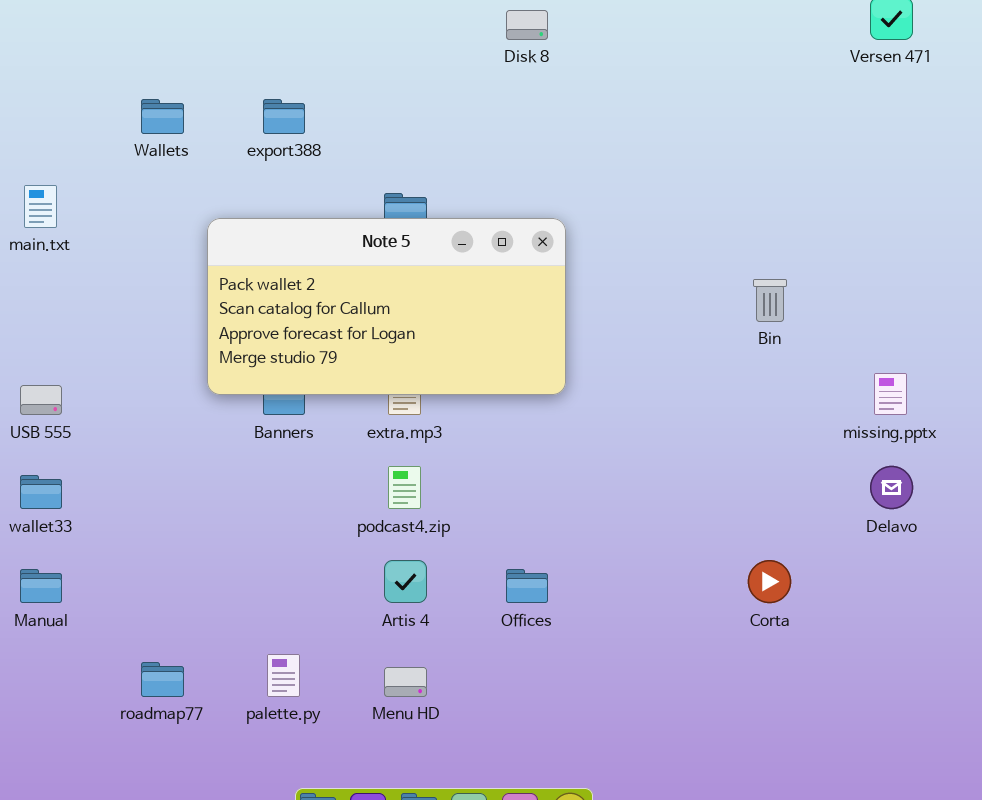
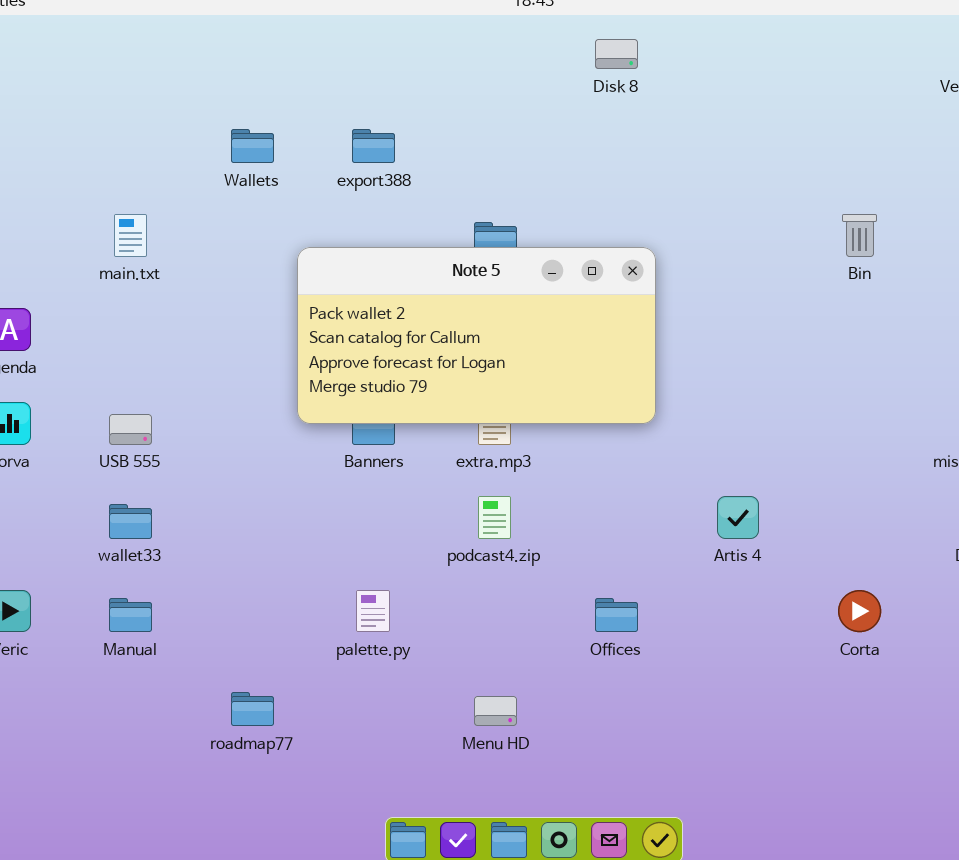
Bin: [753,279,787,322] -> [842,214,877,257], moved
Artis 4: [384,560,427,603] -> [717,496,759,539], moved
palette.py: [267,654,300,697] -> [356,590,390,632], moved

